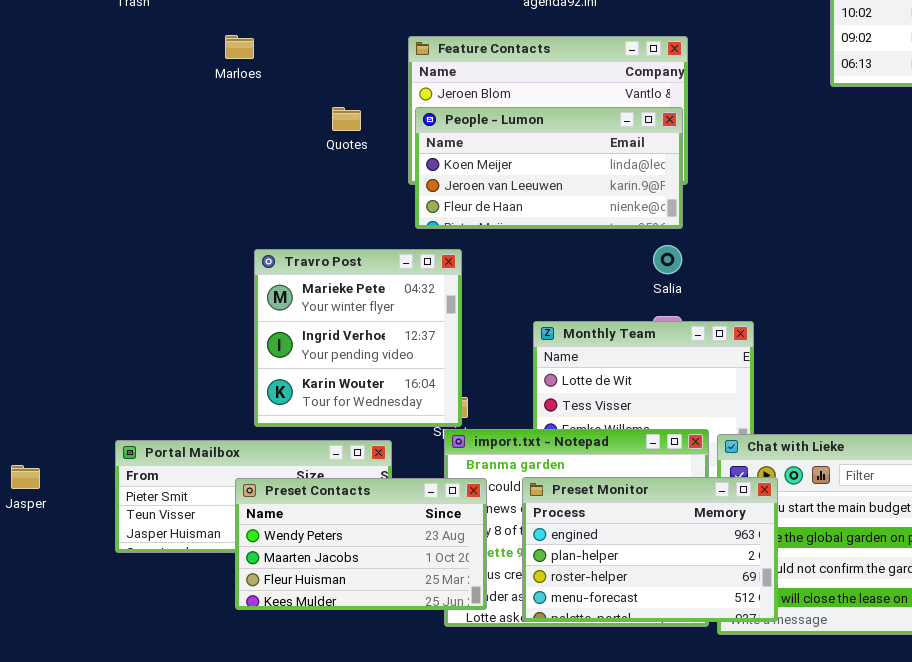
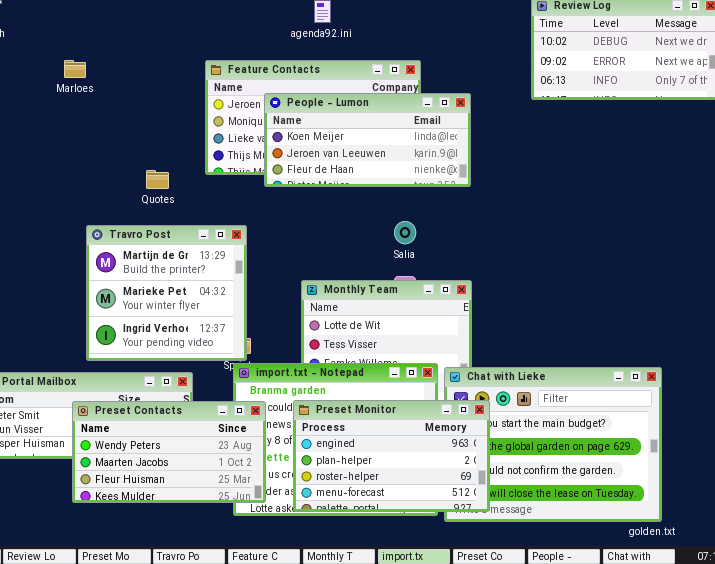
Quotes: [332,107,361,131] -> [146,170,169,189], moved
People - Lumon: [415,107,683,229] -> [264,93,471,187], moved
Travro Post: [254,249,462,427] -> [86,225,247,361], scrolled up 1 row

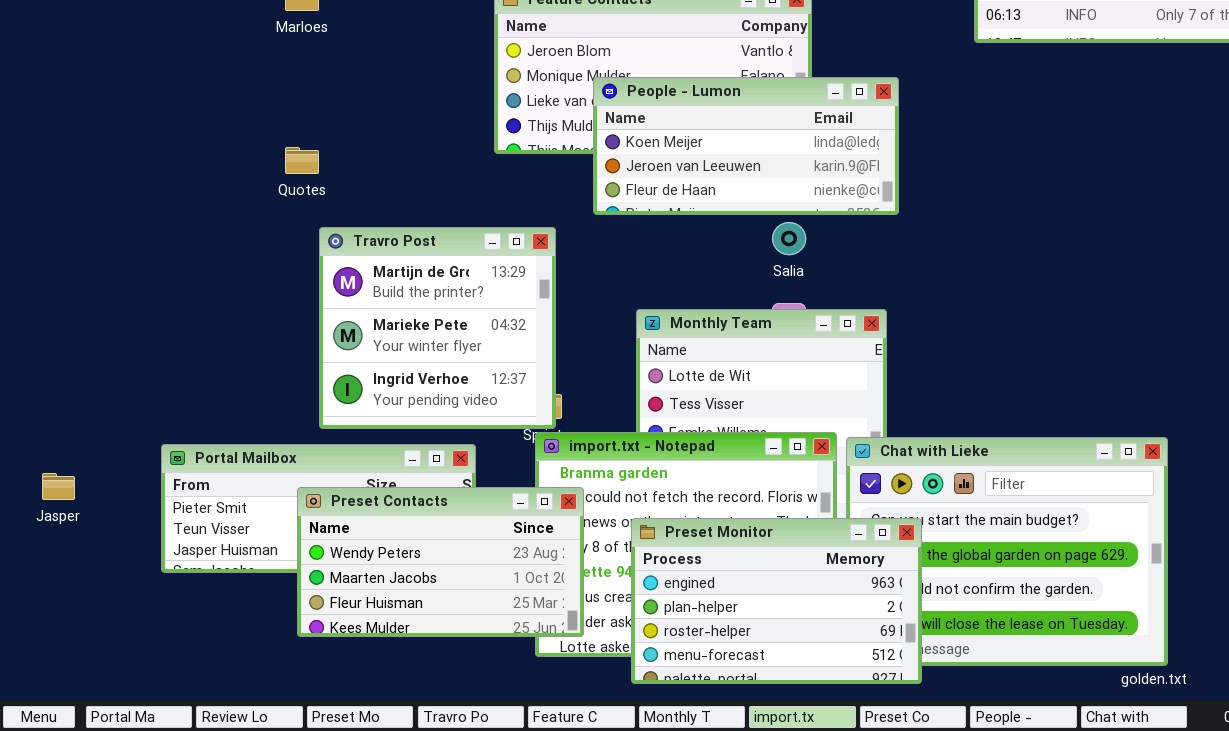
People - Lumon: [264,93,471,187] -> [593,77,899,215], moved
Quotes: [146,170,169,189] -> [285,147,319,174], moved
Preset Monitor: [293,400,490,512] -> [631,518,922,684], moved

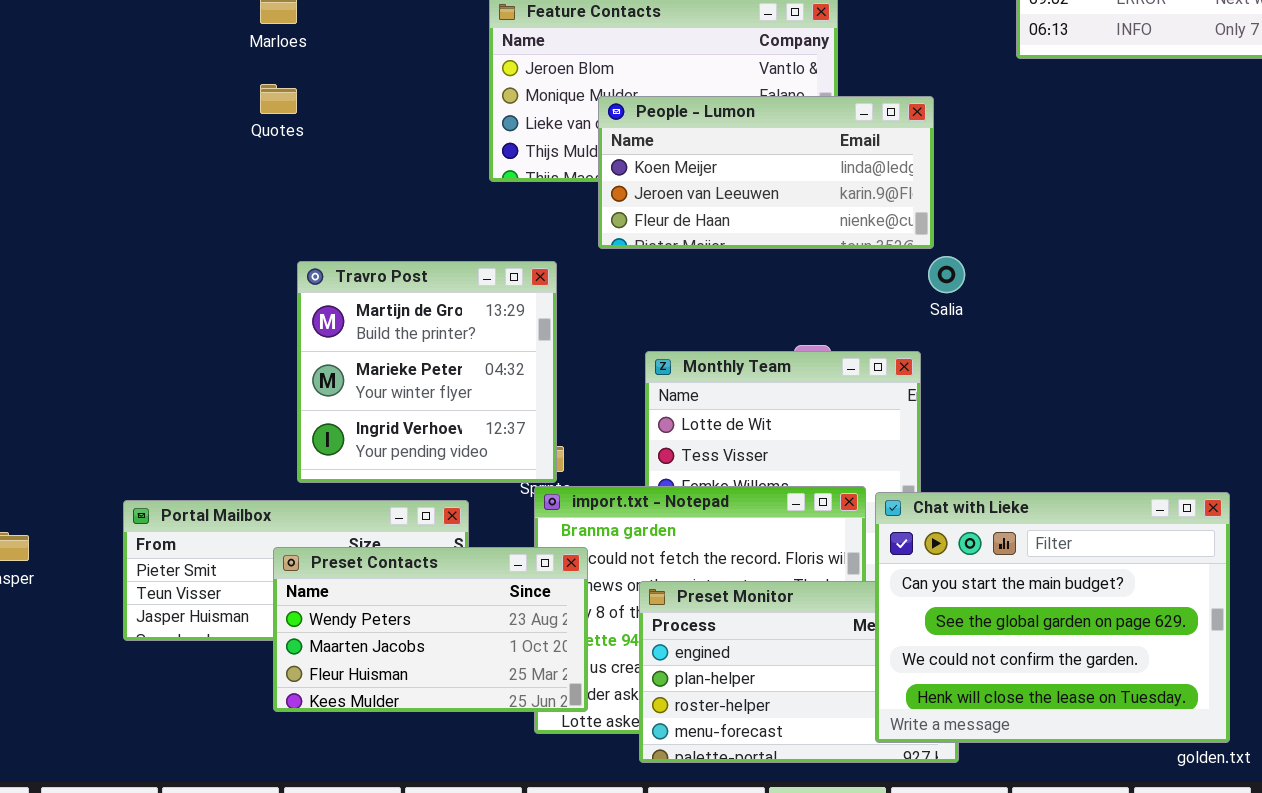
Quotes: [285,147,319,174] -> [260,84,297,114], moved
Salia: [772,222,806,255] -> [928,256,965,293], moved
Chat with Lieke: [846,437,1168,666] -> [875,492,1230,743], raised

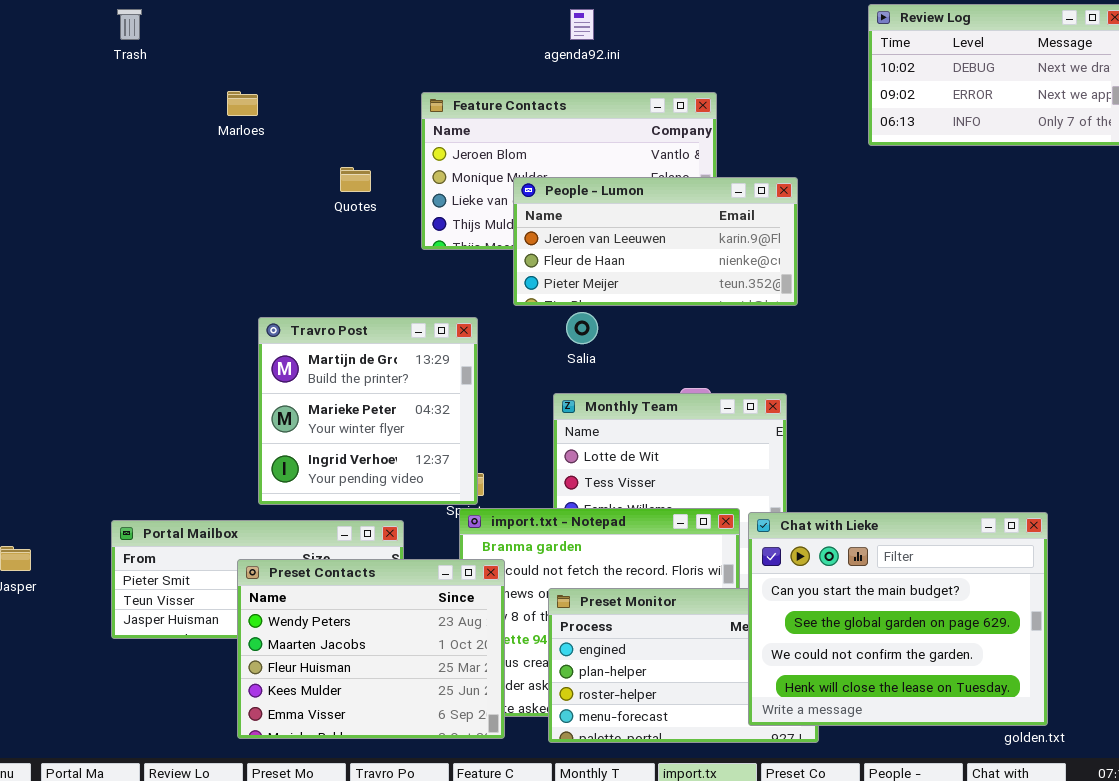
Quotes: [260,84,297,114] -> [340,167,371,192], moved
People - Lumon: [598,96,934,249] -> [513,177,798,306], scrolled down 1 row
Salia: [928,256,965,293] -> [566,312,598,344], moved
Preset Contacts: [273,547,588,712] -> [237,559,505,739], resized

